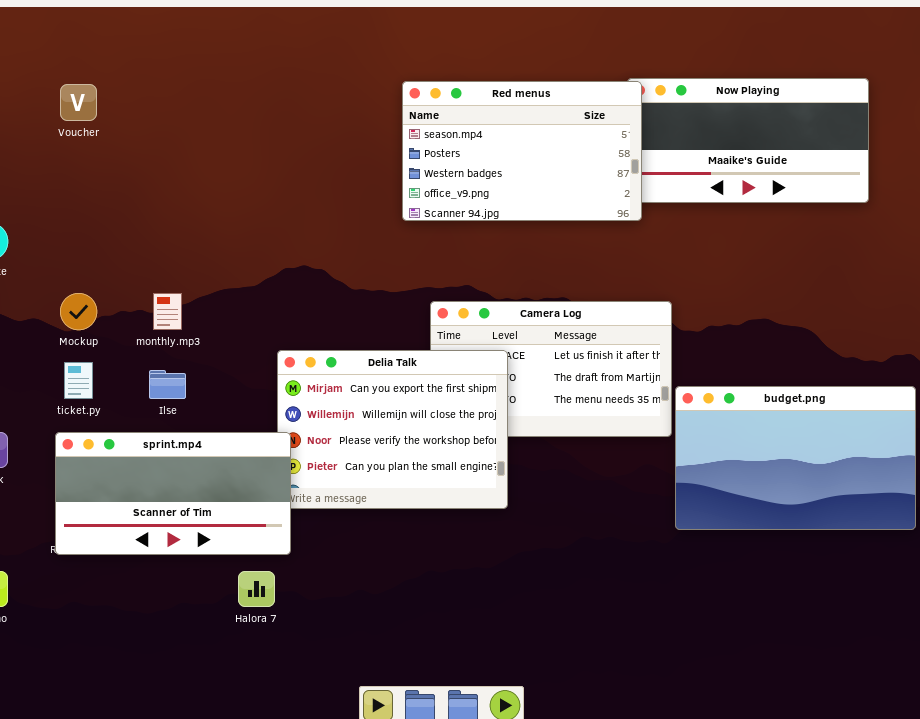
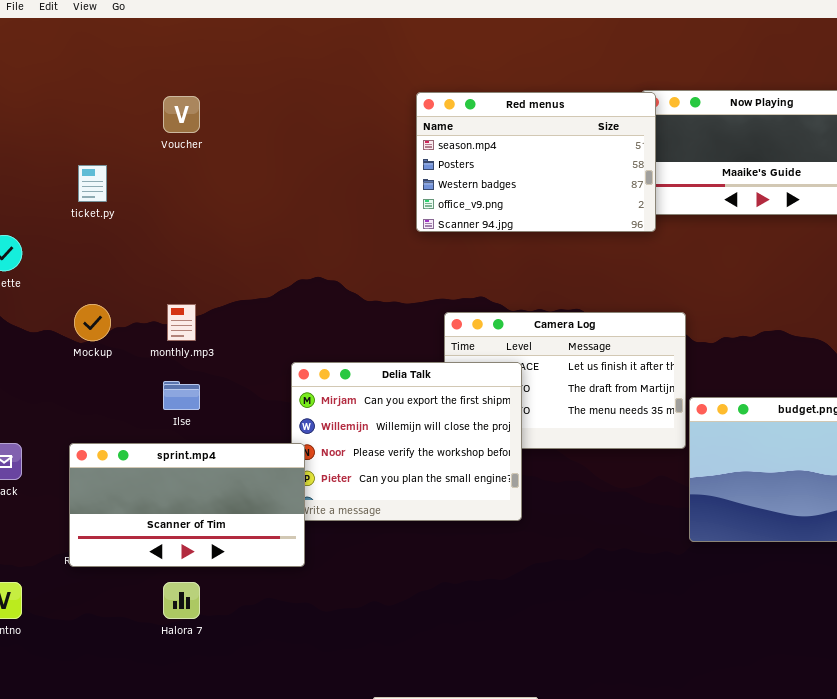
Voucher: [60,84,97,121] -> [163,96,200,133], moved
ticket.py: [64,362,93,399] -> [78,165,107,202], moved
Halora 7: [238,571,275,607] -> [163,582,200,619], moved

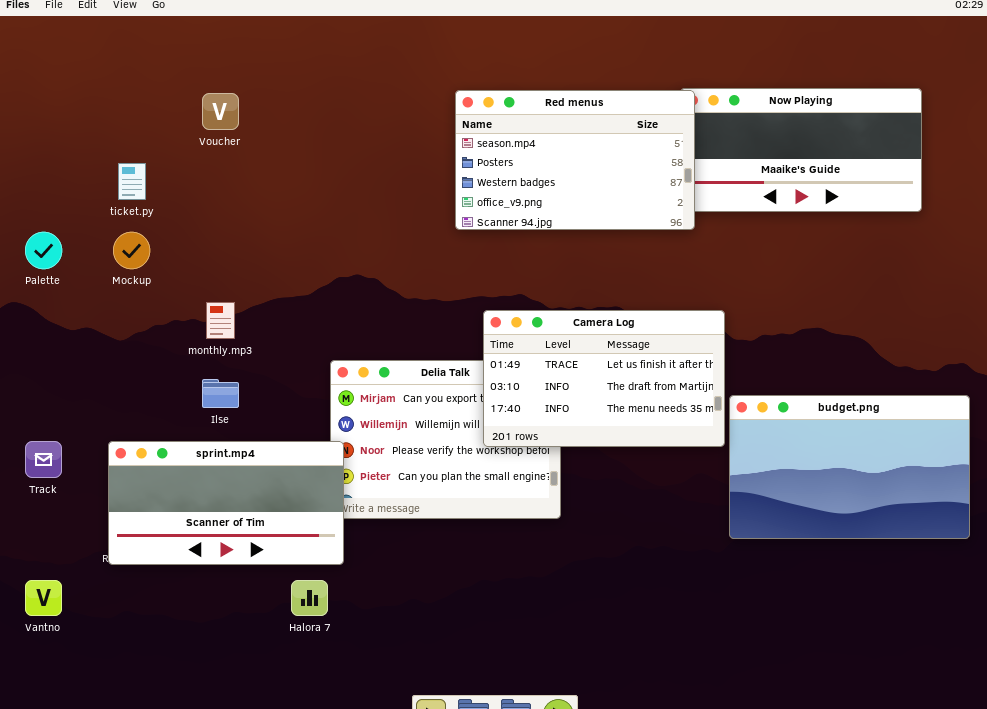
Mockup: [74,304,111,341] -> [113,232,150,269], moved
Camera Log: [444,312,686,449] -> [483,310,725,447], raised
Halora 7: [163,582,200,619] -> [291,580,328,616], moved

